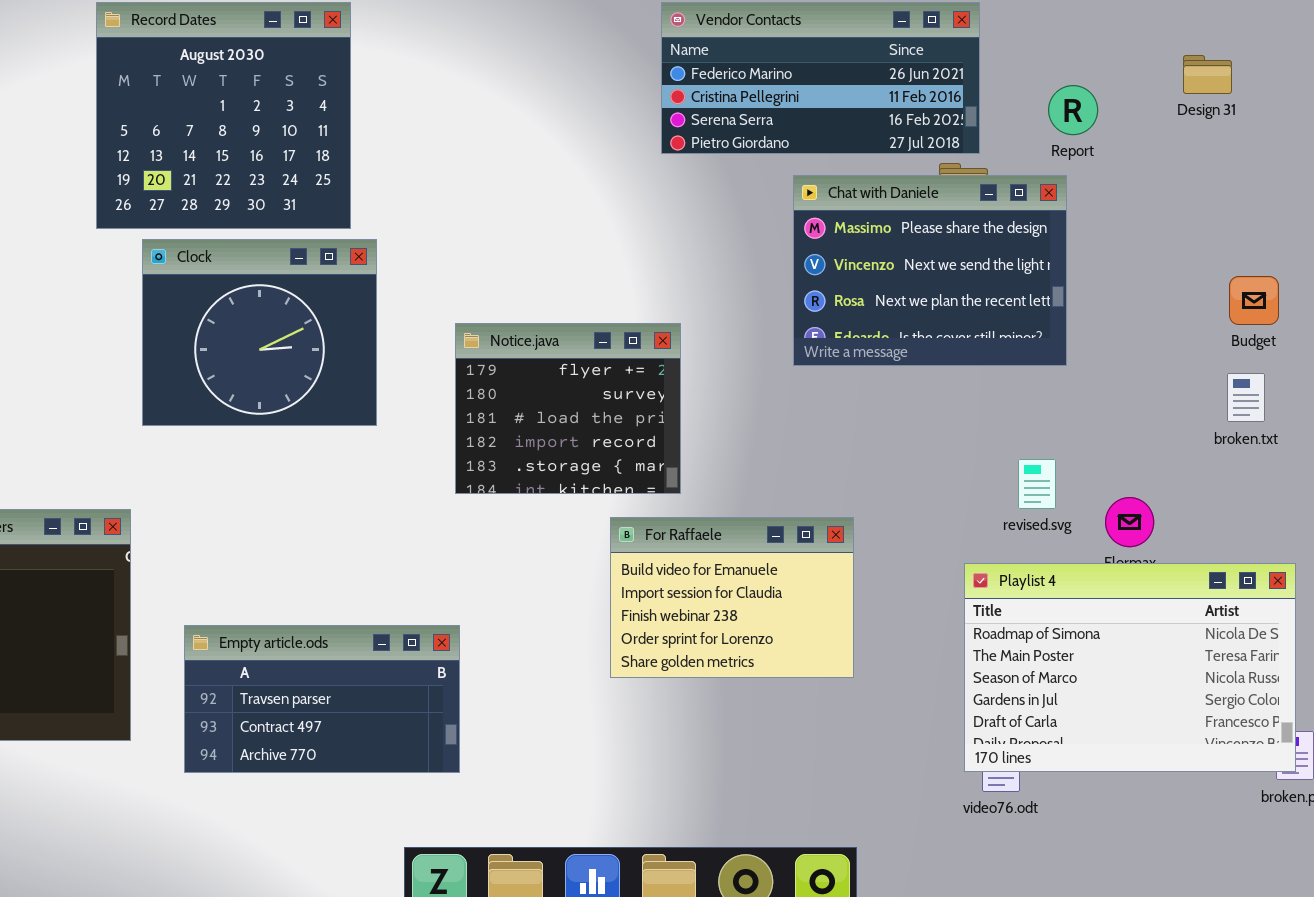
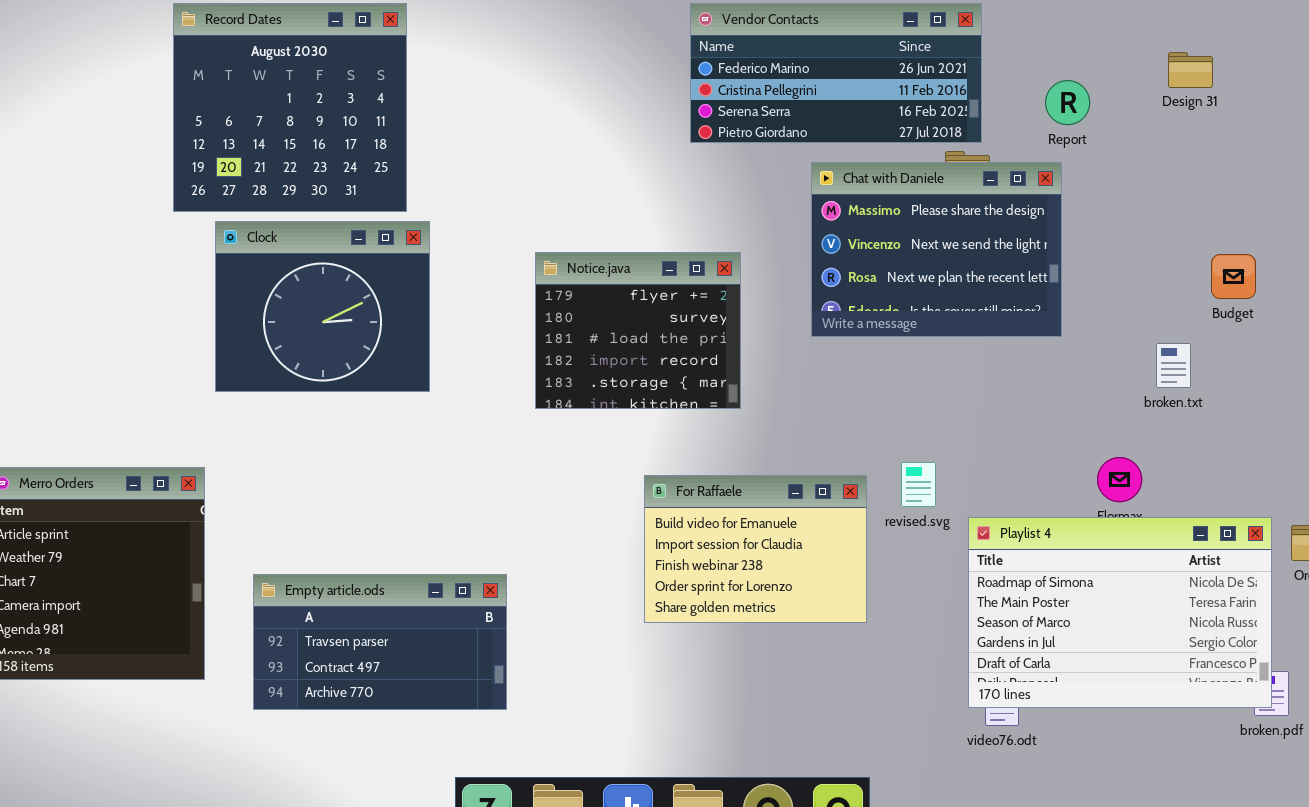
Notice.java: [455,323,681,494] -> [535,252,741,409], moved
broken.txt: [1227,373,1265,422] -> [1156,343,1191,388], moved
revised.svg: [1018,459,1056,509] -> [901,462,936,507], moved

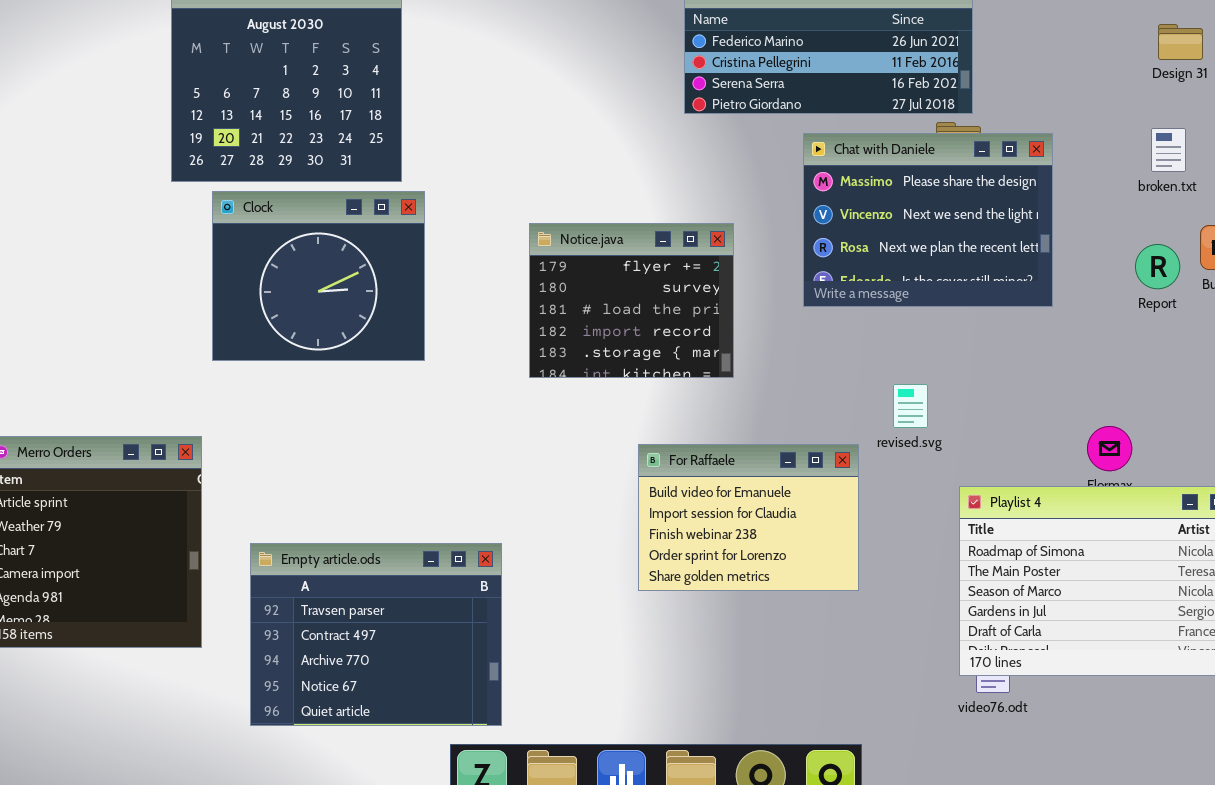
Report: [1045,80,1090,125] -> [1135,244,1180,289], moved
broken.txt: [1156,343,1191,388] -> [1151,128,1186,172], moved
revised.svg: [901,462,936,507] -> [893,384,928,428], moved
Empty article.ods: [253,574,507,710] -> [250,543,502,726], resized

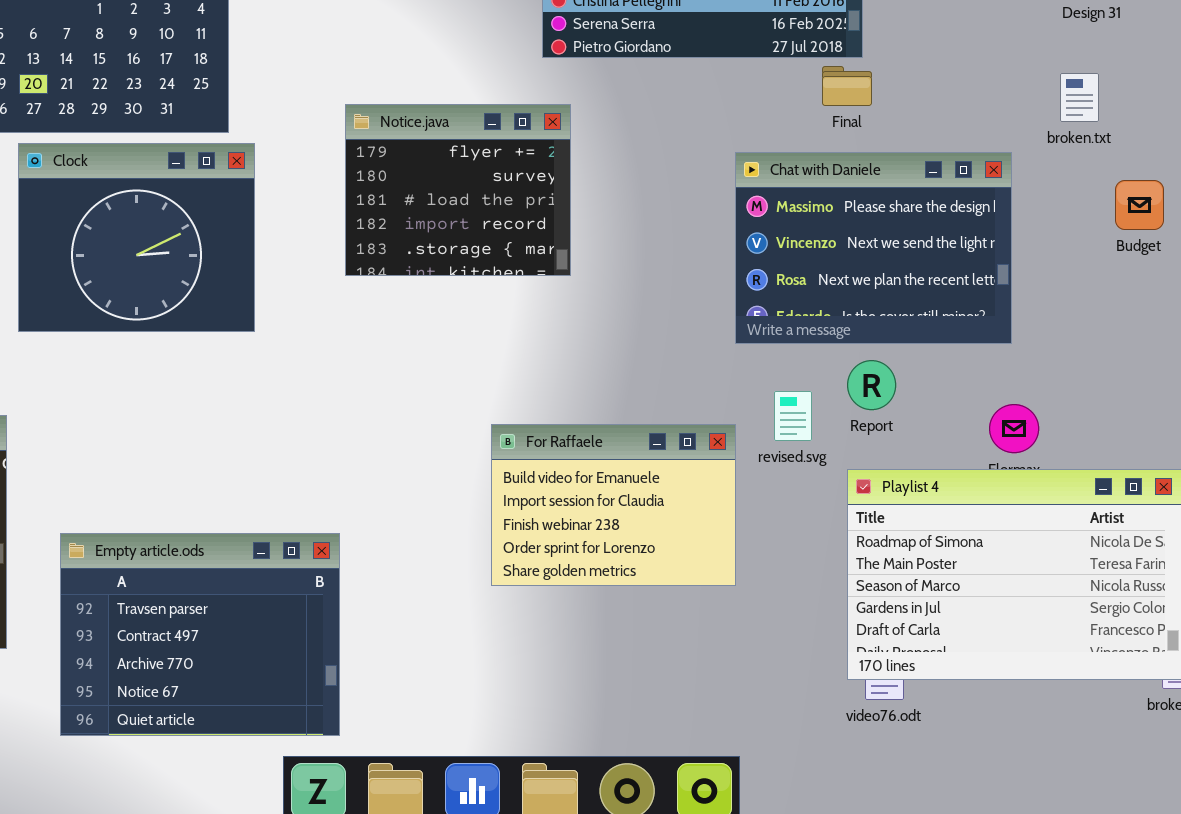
Chat with Daniele: [803,133,1053,307] -> [735,152,1012,344], moved
Notice.java: [529,223,734,378] -> [345,104,571,276], moved
Report: [1135,244,1180,289] -> [847,360,896,410], moved
revised.svg: [893,384,928,428] -> [774,391,812,441], moved

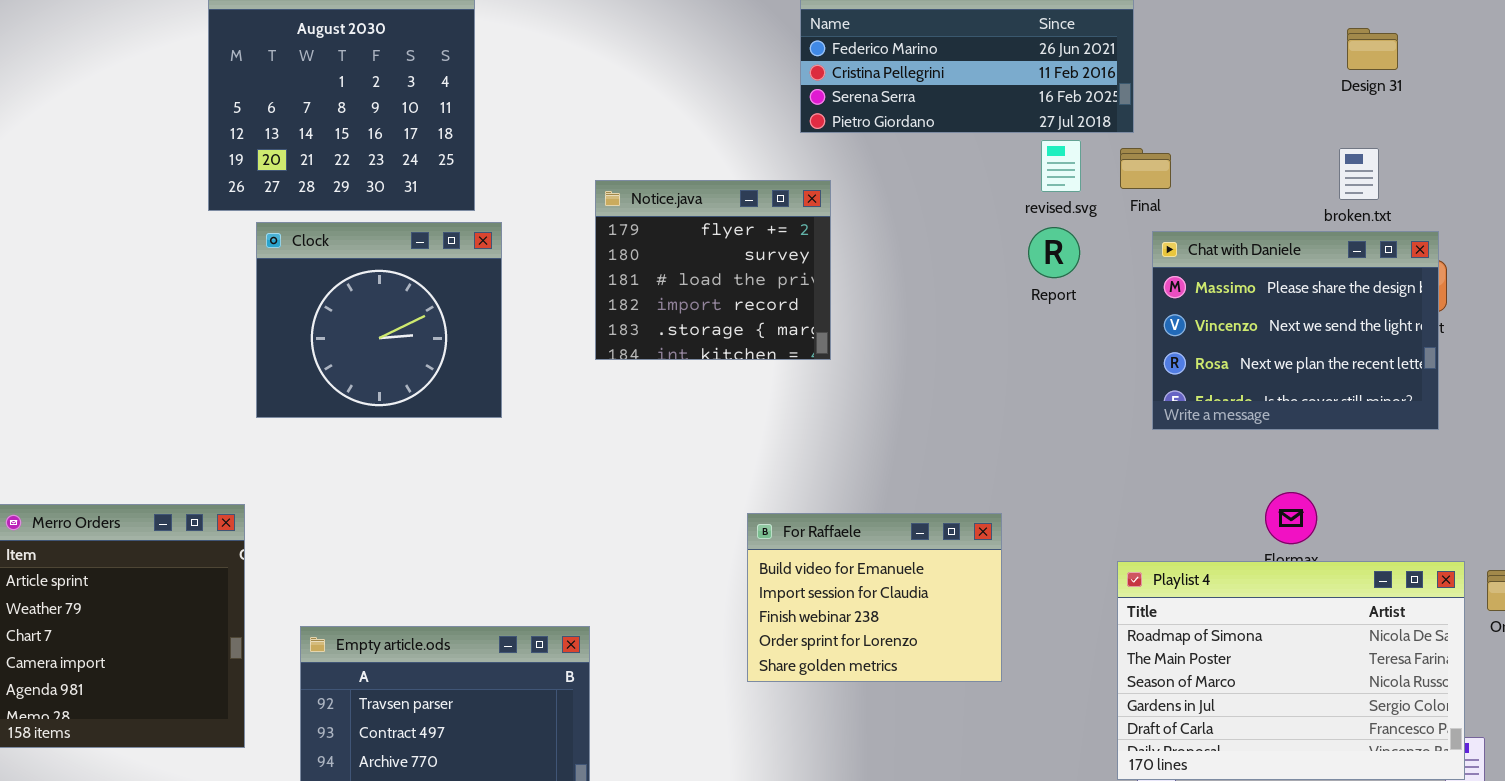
Final: [822,66,872,106] -> [1120,148,1171,189], moved
Chat with Daniele: [735,152,1012,344] -> [1152,231,1439,430], moved
Report: [847,360,896,410] -> [1028,227,1080,278], moved
revised.svg: [774,391,812,441] -> [1041,140,1081,192], moved

